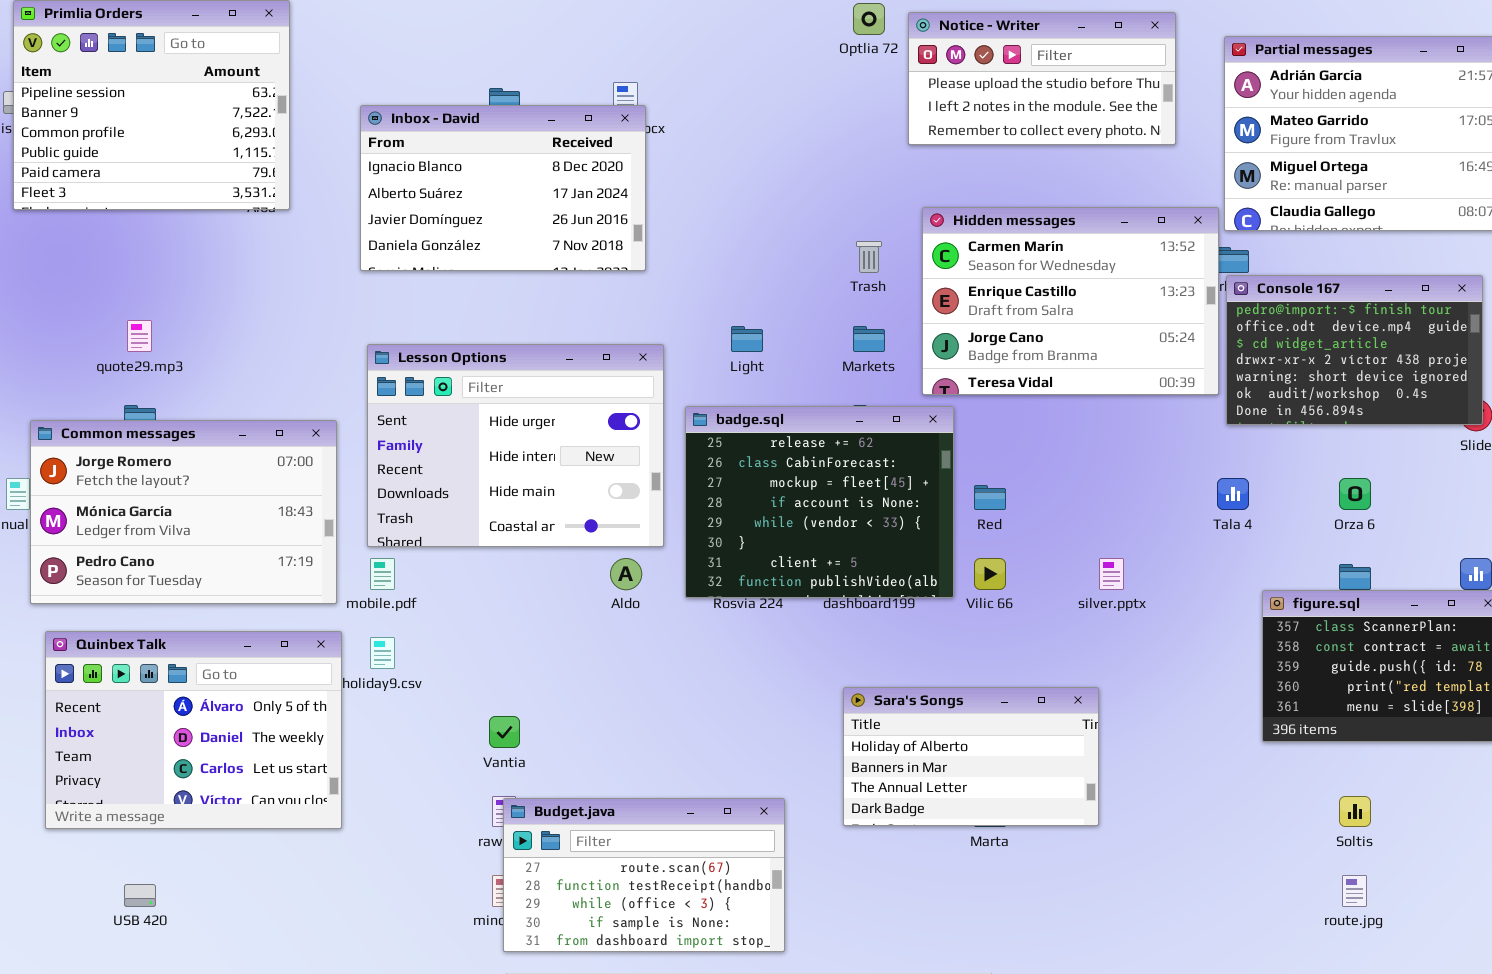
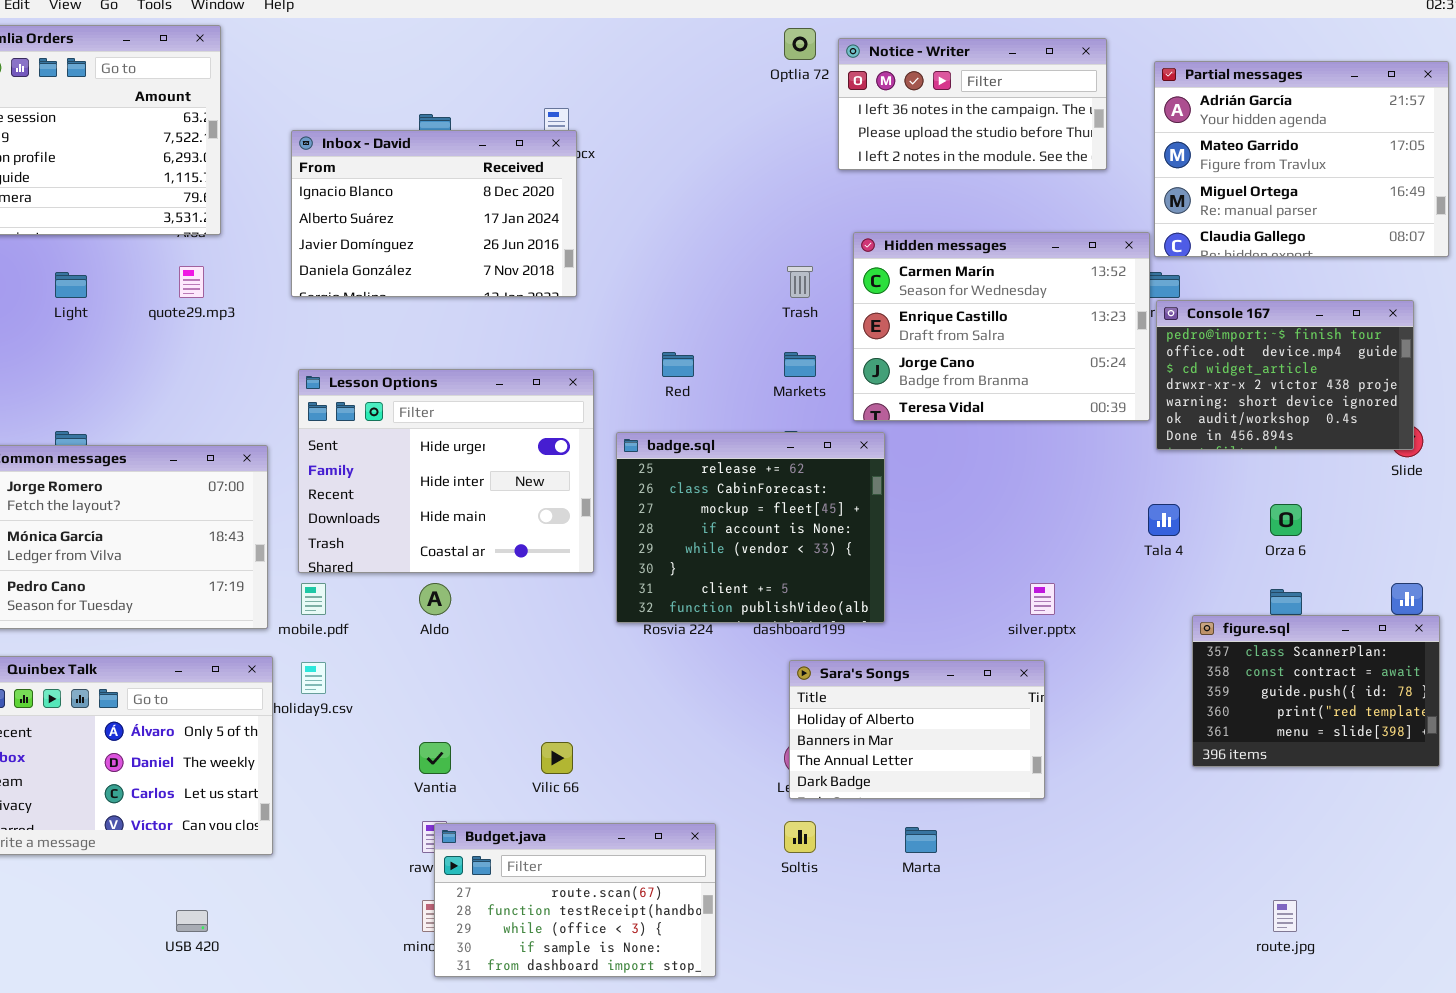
Notice - Writer: [908,12,1176,145] -> [838,38,1107,170], scrolled up 1 row
quote29.mp3: [127,320,152,352] -> [179,266,204,298], moved
Light: [731,326,763,352] -> [55,272,87,298], moved
Red: [974,485,1006,510] -> [662,352,694,377], moved
Aldo: [610,558,642,590] -> [419,583,451,615], moved
Vilic 66: [974,558,1006,590] -> [541,742,573,774], moved
Sara's Songs: [843,687,1099,826] -> [789,660,1045,799], moved
Soltis: [1339,796,1371,827] -> [784,821,816,853], moved
USB 420: [124,884,156,907] -> [176,910,208,932], moved

